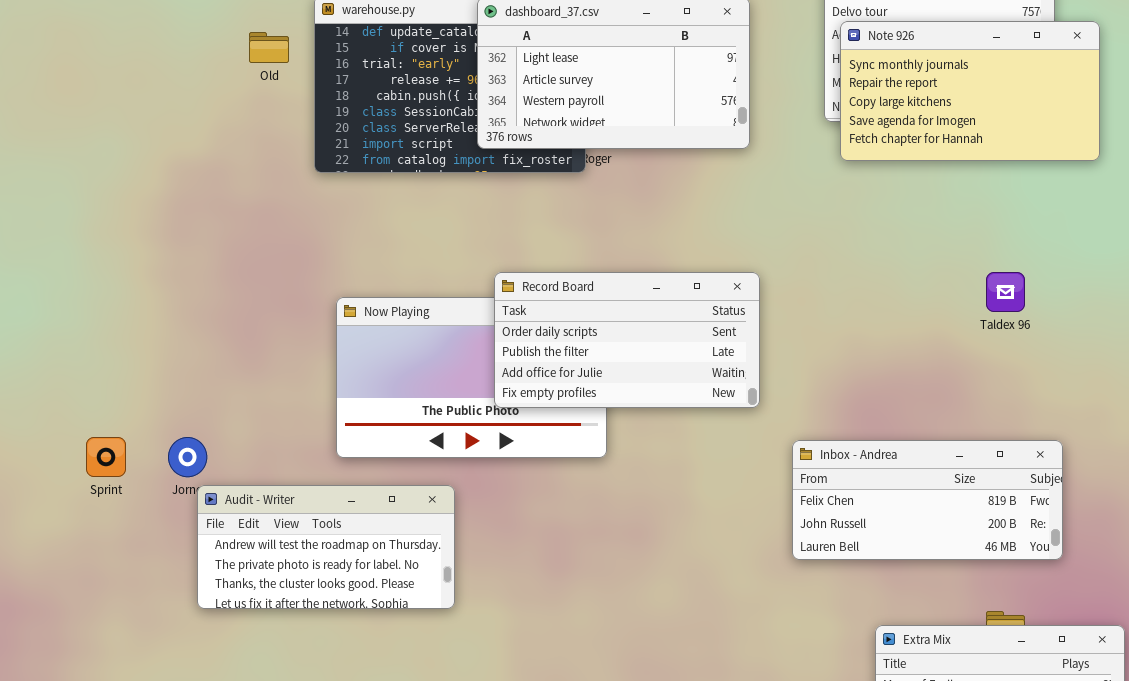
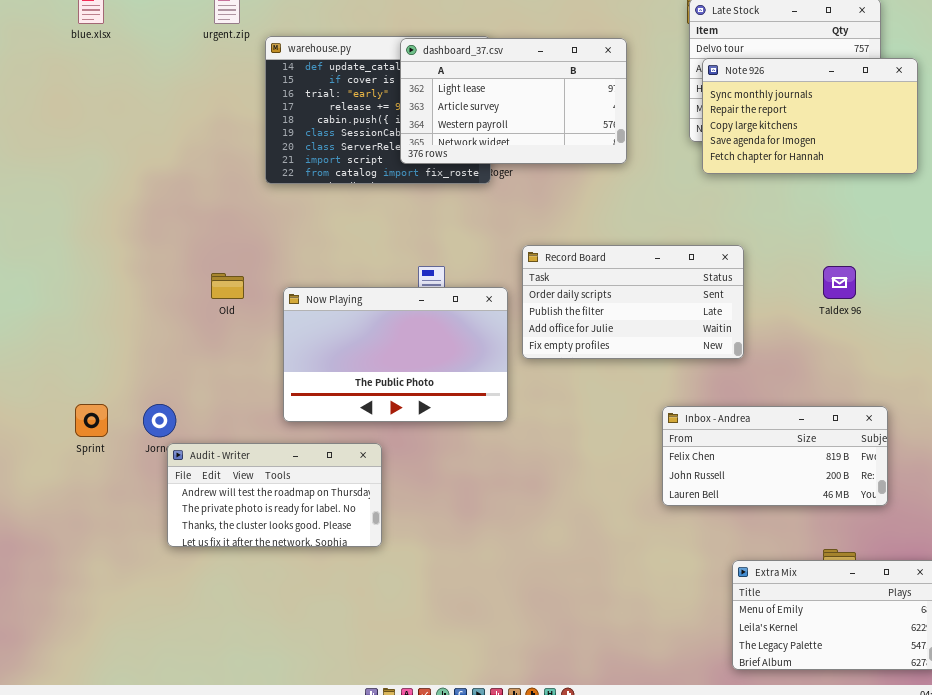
Old: [249,32,289,63] -> [211,273,244,299], moved
Record Board: [494,272,760,408] -> [522,245,744,359], moved

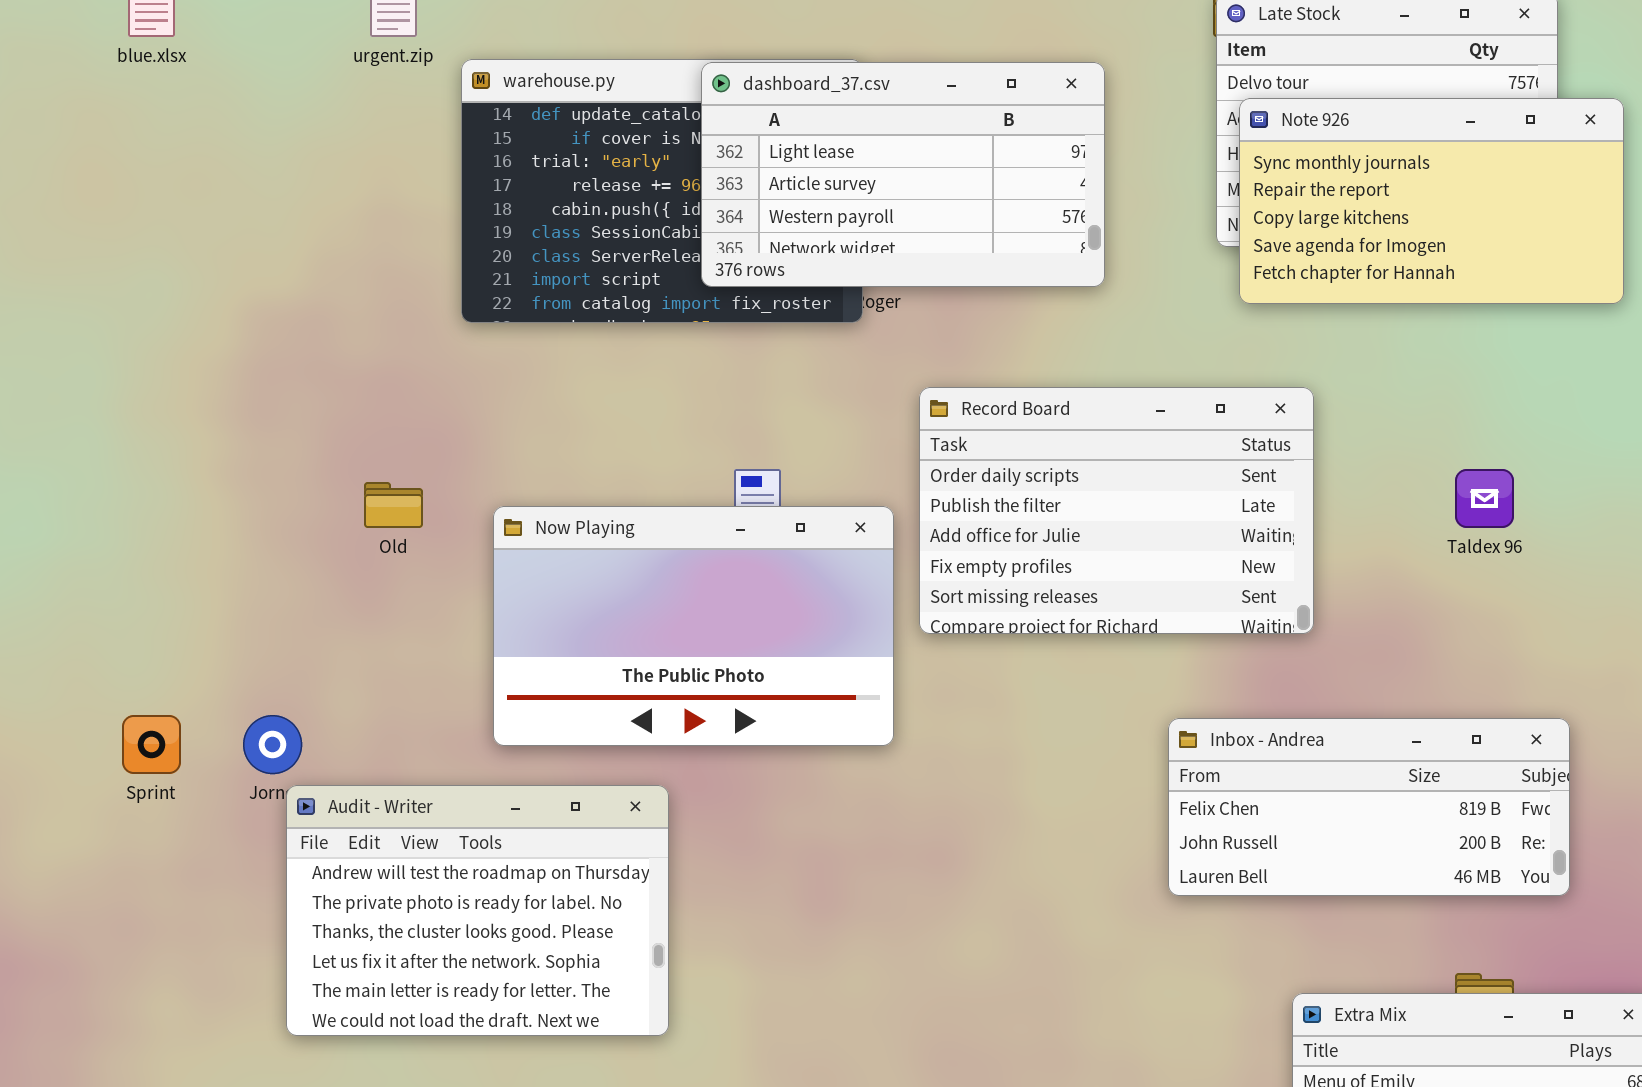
Record Board: [522,245,744,359] -> [919,387,1314,634], resized
Audit - Writer: [167,443,382,547] -> [286,785,669,1036], resized

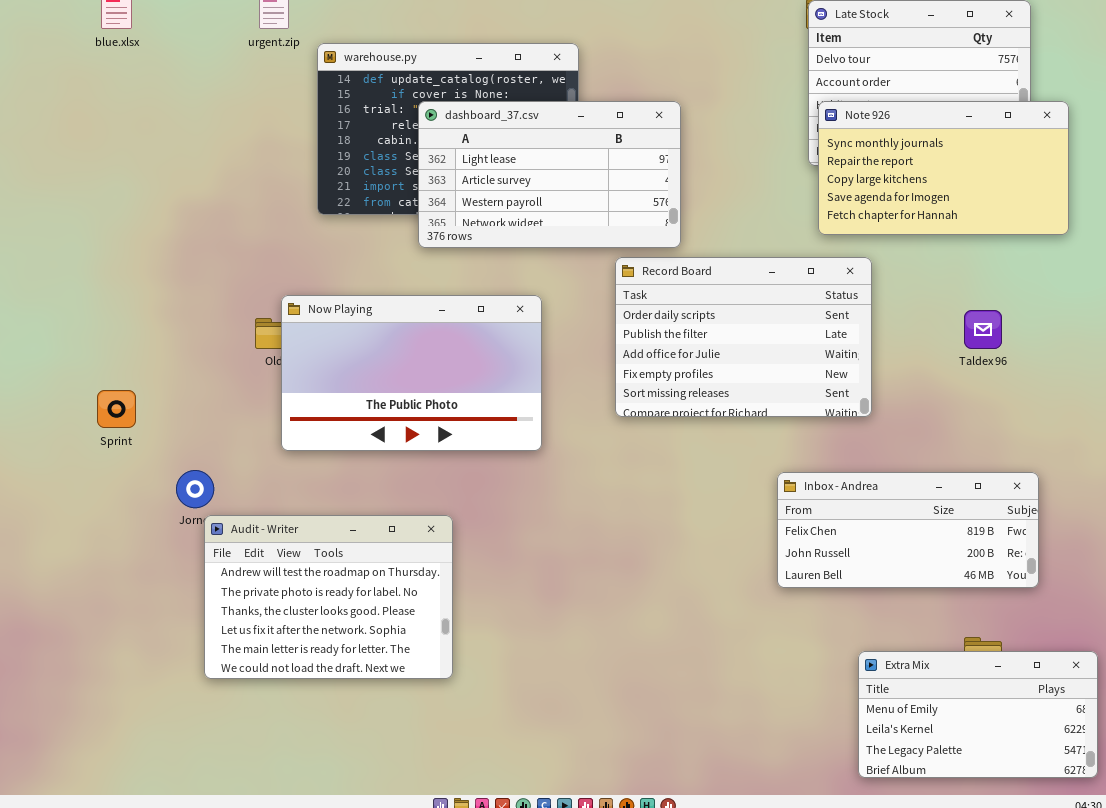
dashboard_37.csv: [701,62,1105,287] -> [418,101,681,248], moved
Note 926: [1239,98,1624,304] -> [818,101,1069,235], moved
Now Playing: [493,506,894,746] -> [281,295,542,451], moved
Sprint: [122,715,181,774] -> [97,390,136,428], moved

